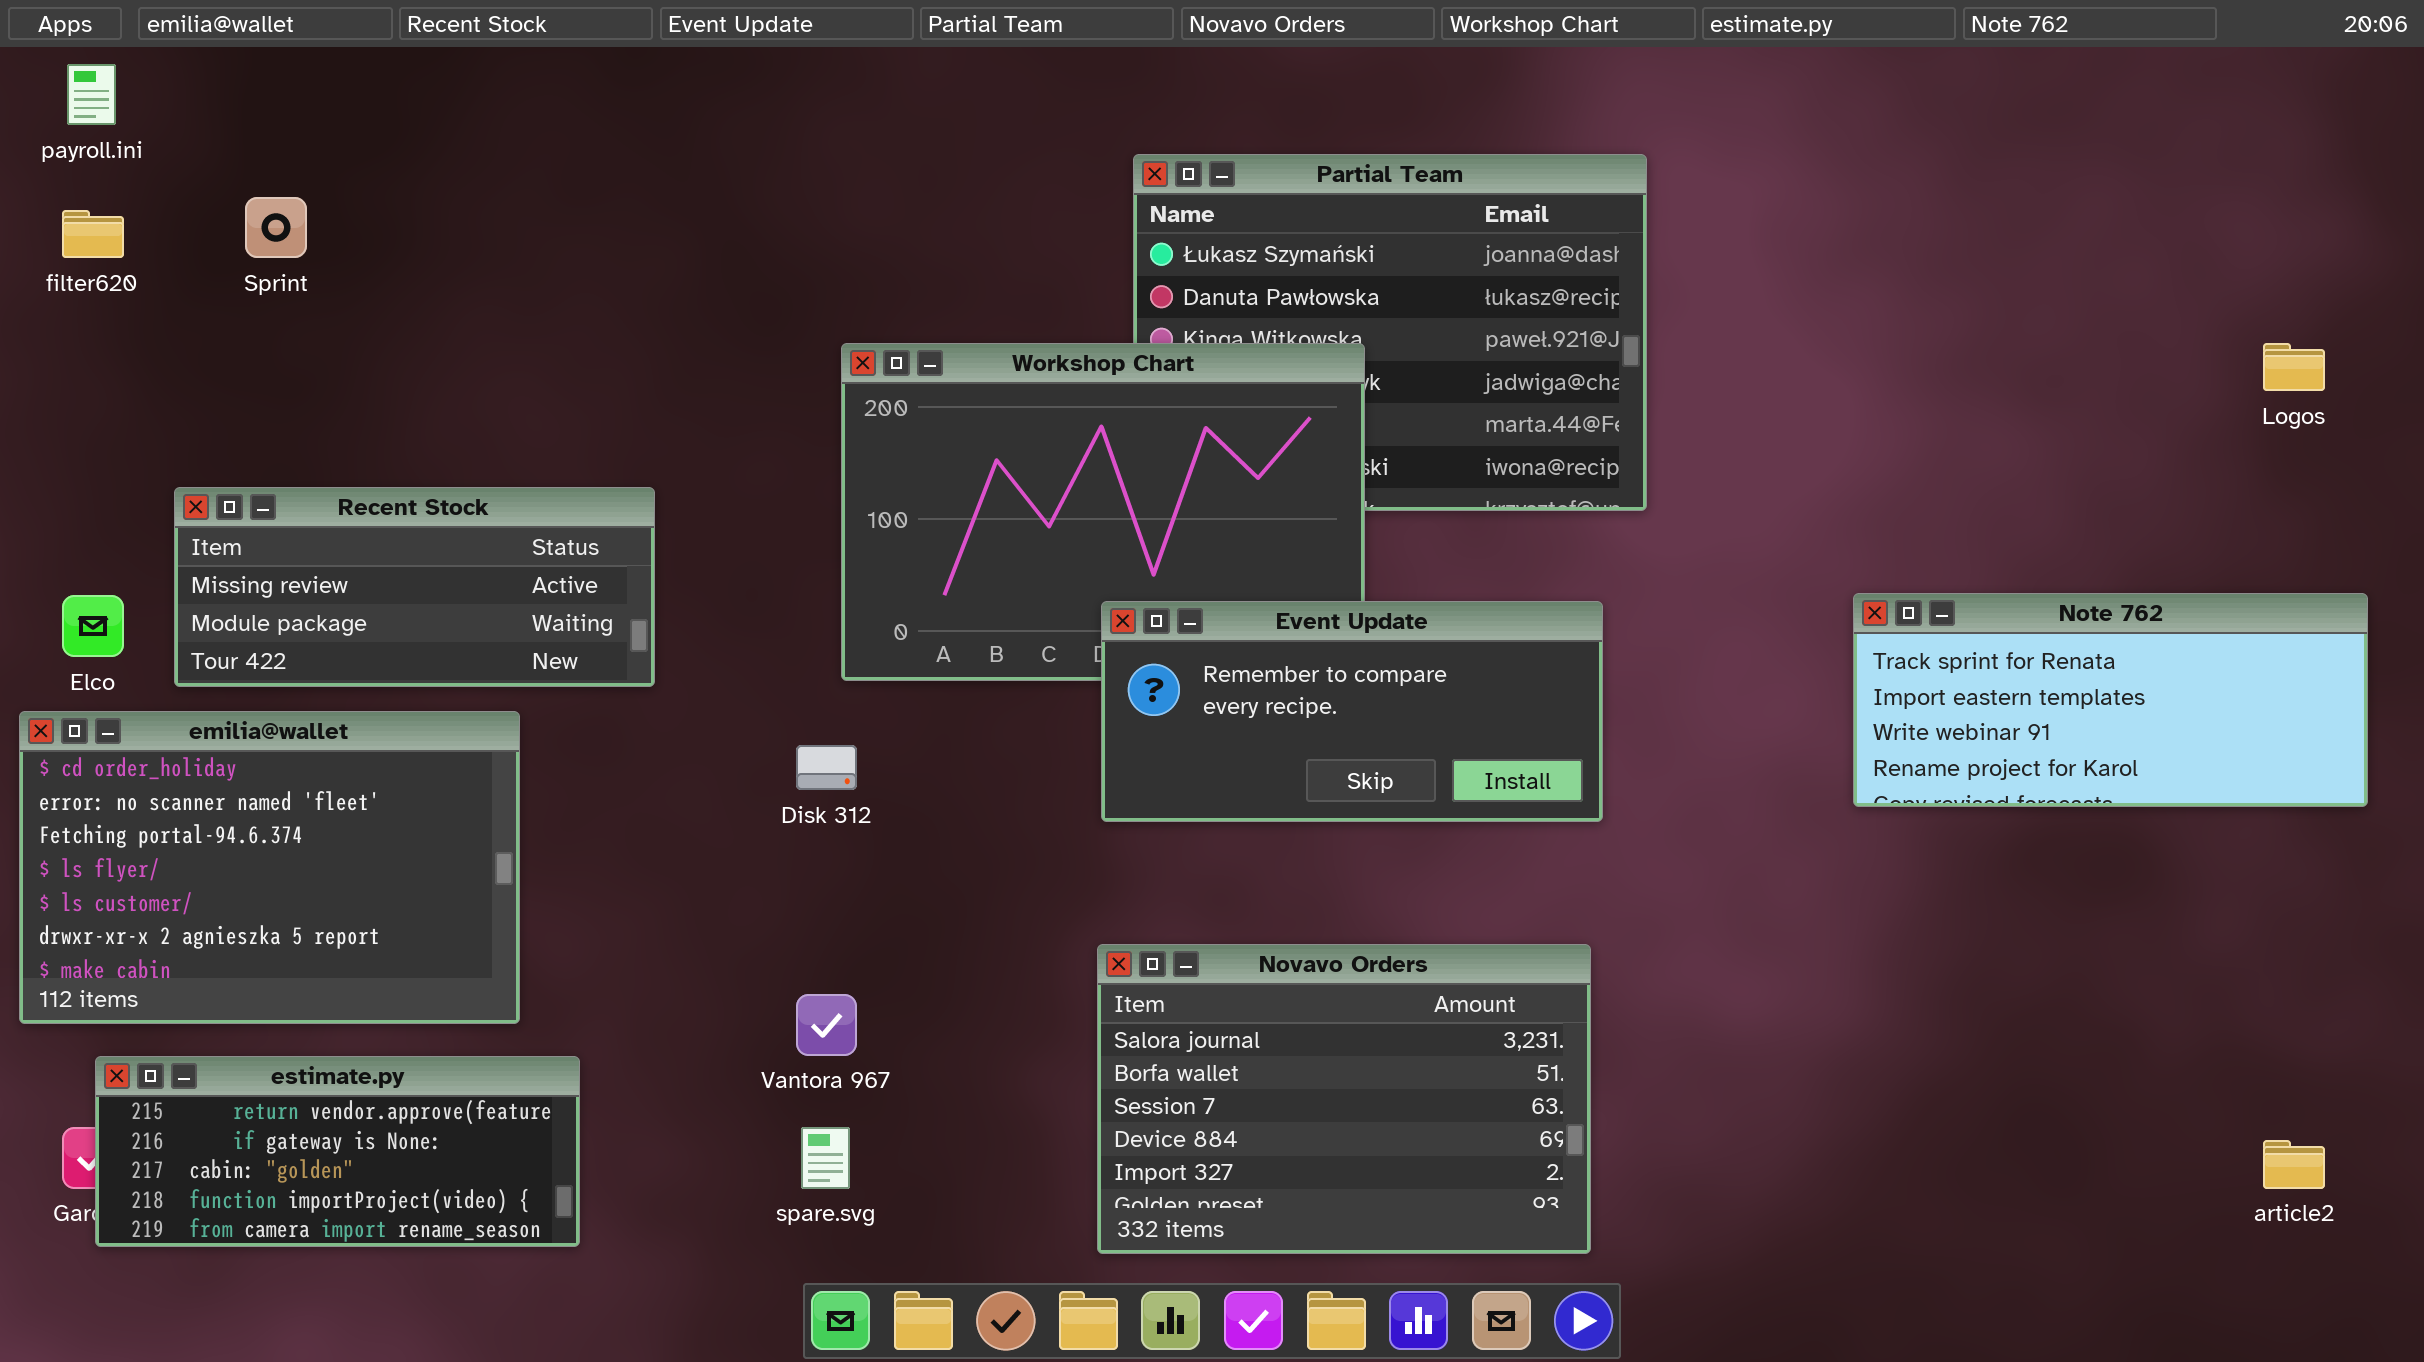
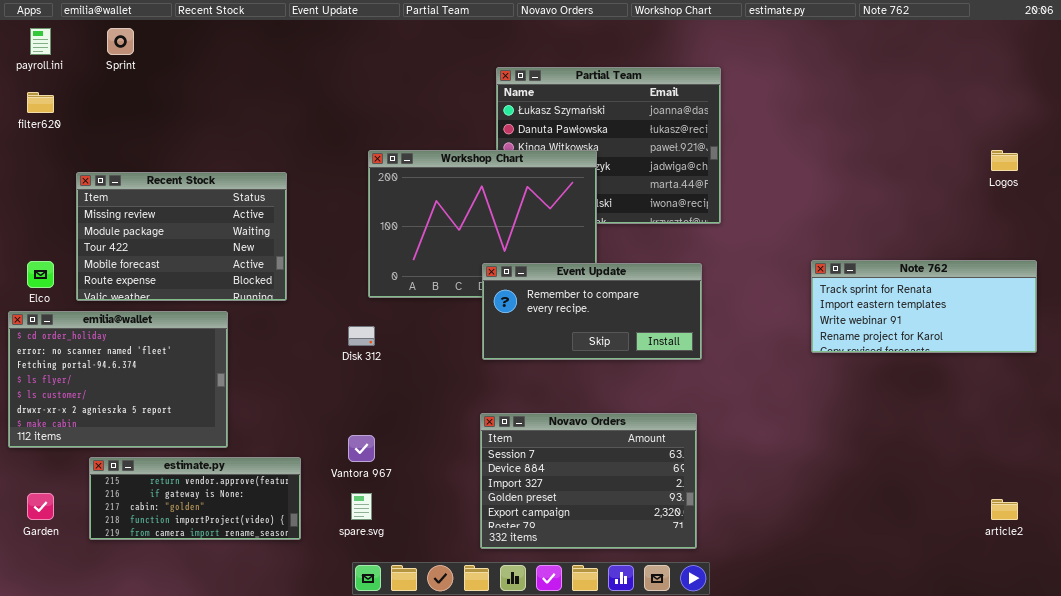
Sprint: [245,197,307,258] -> [107,28,134,55], moved
Recent Stock: [174,487,655,687] -> [76,172,287,301], resized
Novavo Orders: [1097,944,1591,1254] -> [480,413,697,549], scrolled down 2 rows
estimate.py: [95,1056,580,1247] -> [89,457,301,540], moved

